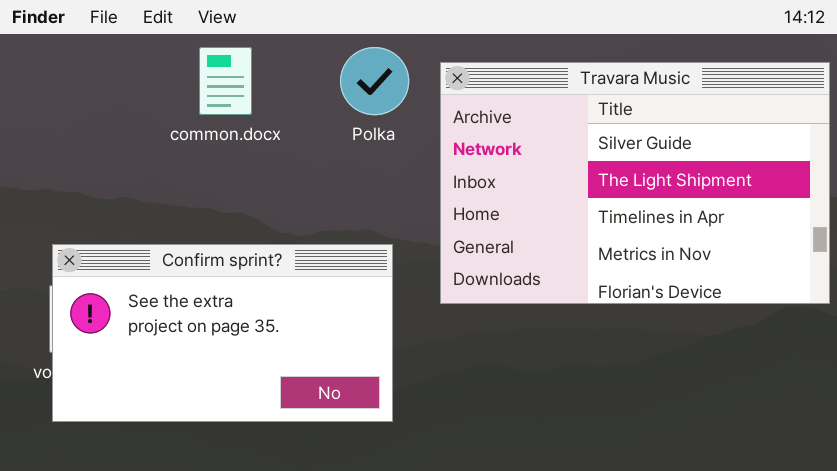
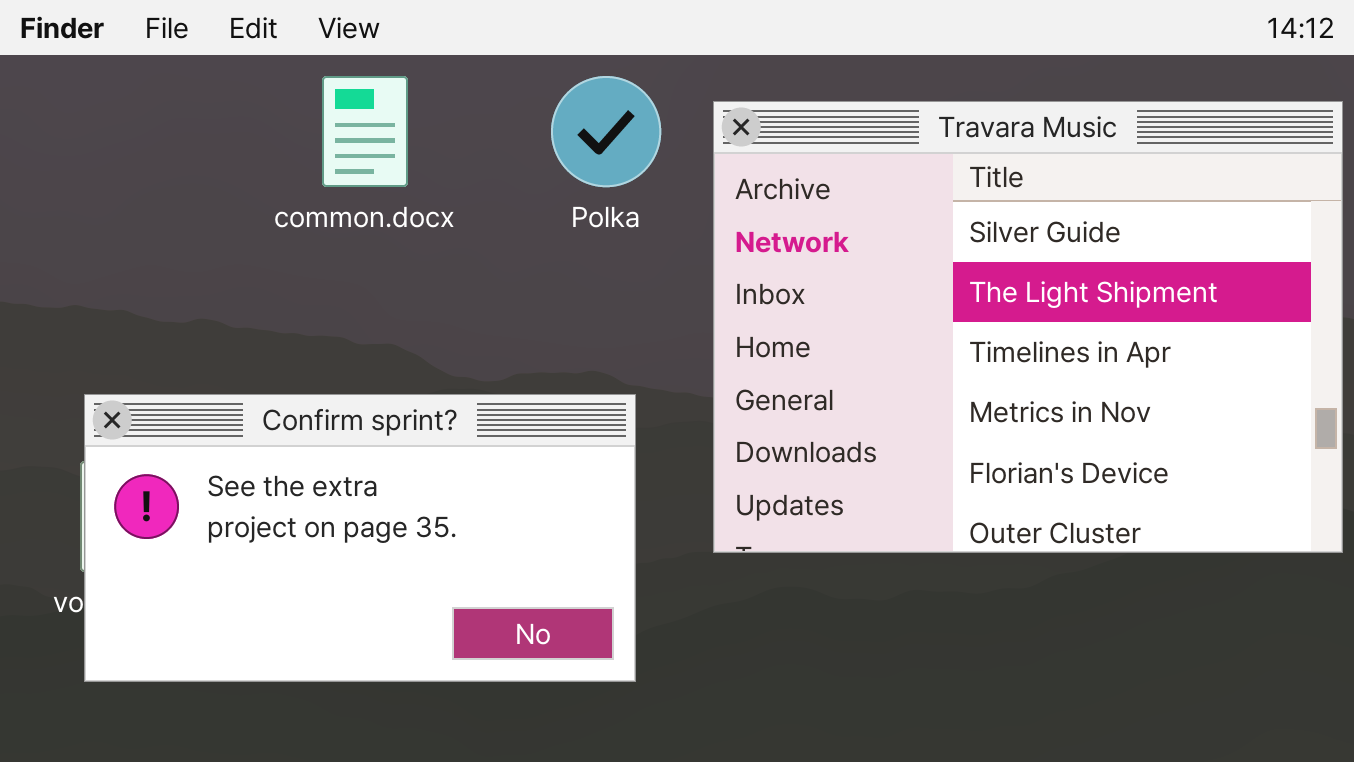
Travara Music: [440,62,830,304] -> [713,101,1343,553], resized

